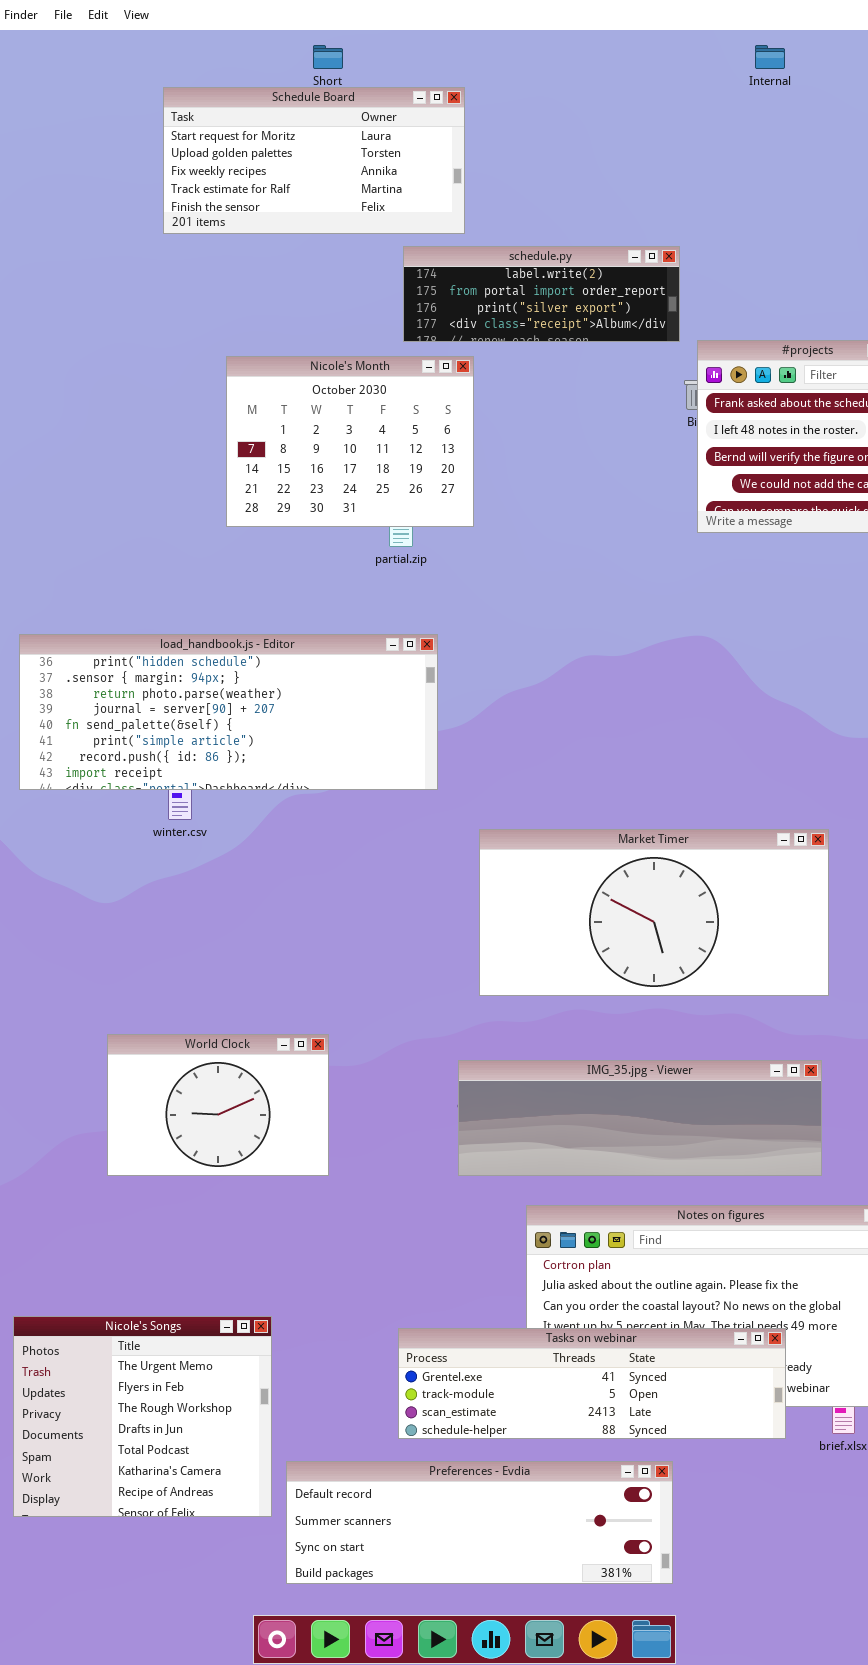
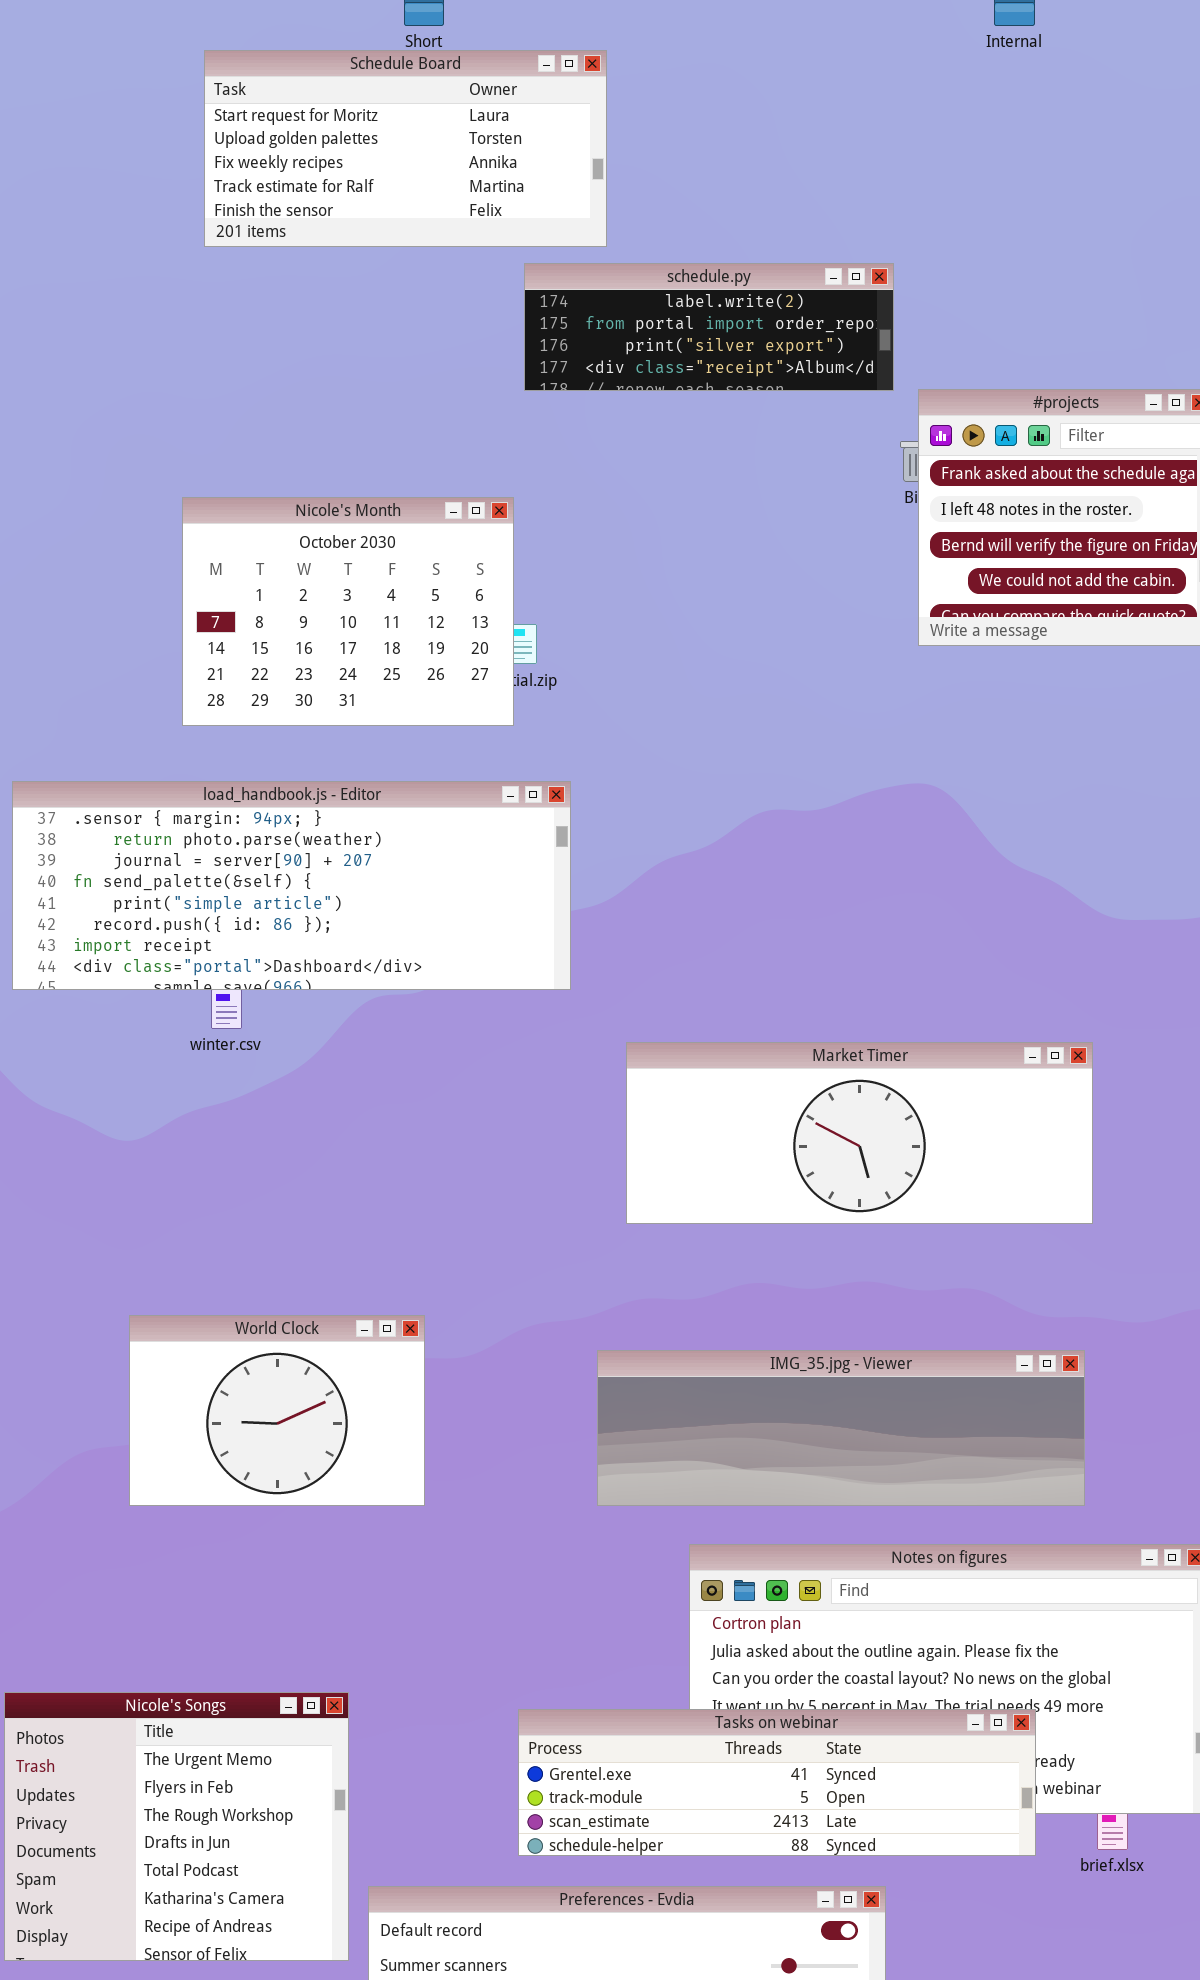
Nicole's Month: [226,356,474,527] -> [182,497,514,726], moved
load_handbook.js - Editor: [19,634,438,790] -> [12,781,571,990], scrolled down 1 row
Market Timer: [479,829,829,996] -> [626,1042,1093,1224], resized

